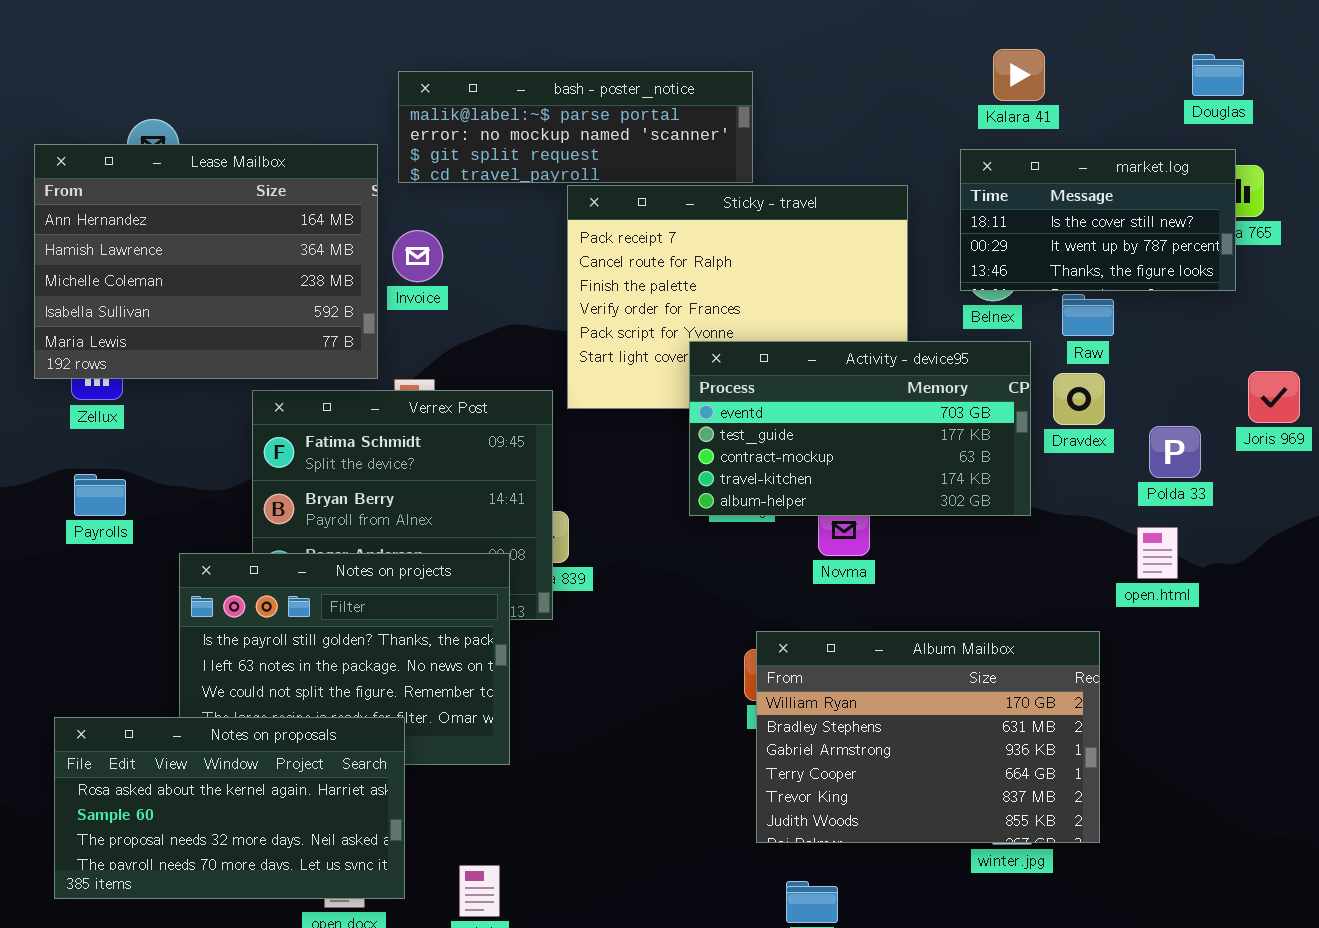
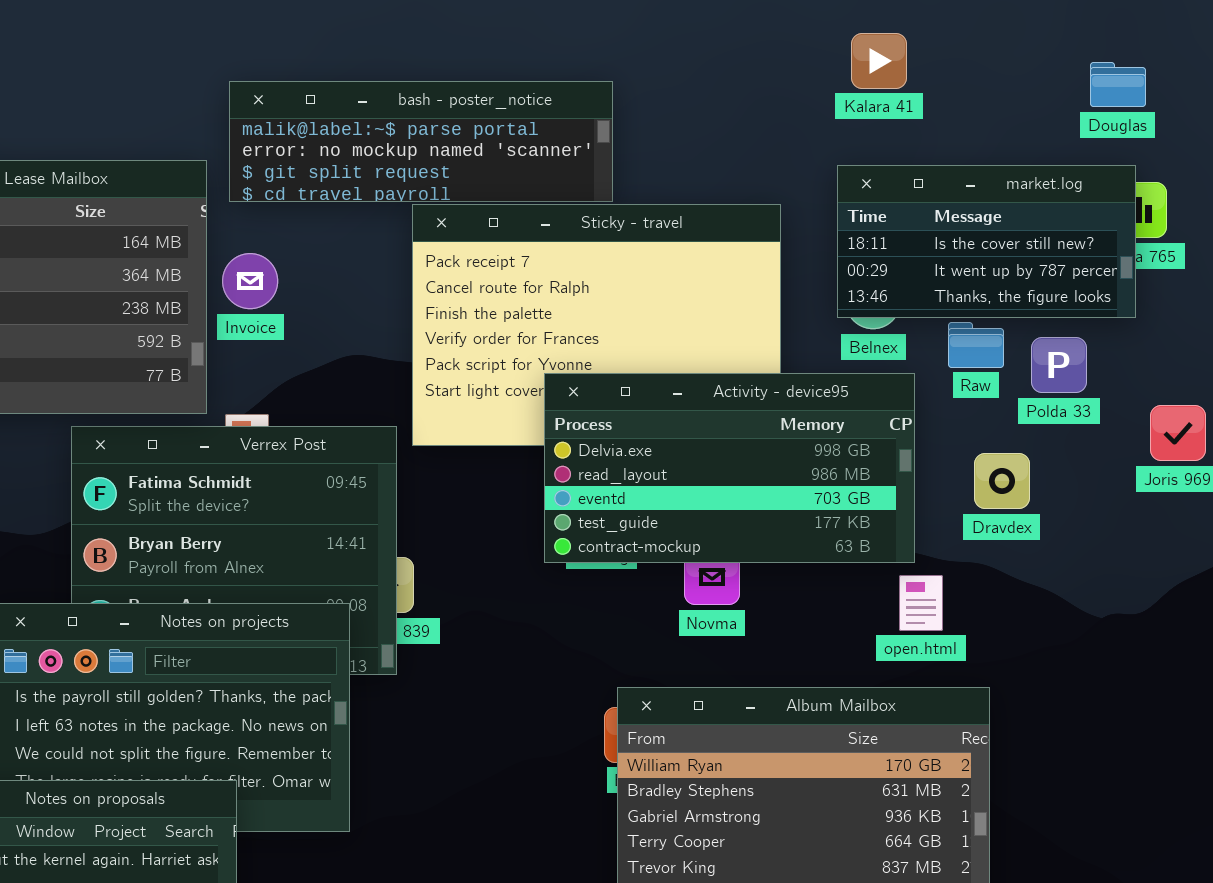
Kalara 41: [993,49,1045,101] -> [851,33,907,89], moved
Activity - device95: [689,341,1031,516] -> [544,373,915,563], scrolled up 2 rows
Dravdex: [1053,373,1105,425] -> [974,453,1030,509], moved
Polda 33: [1149,426,1201,478] -> [1031,337,1087,393], moved
open.html: [1137,527,1178,579] -> [899,575,943,631], moved

